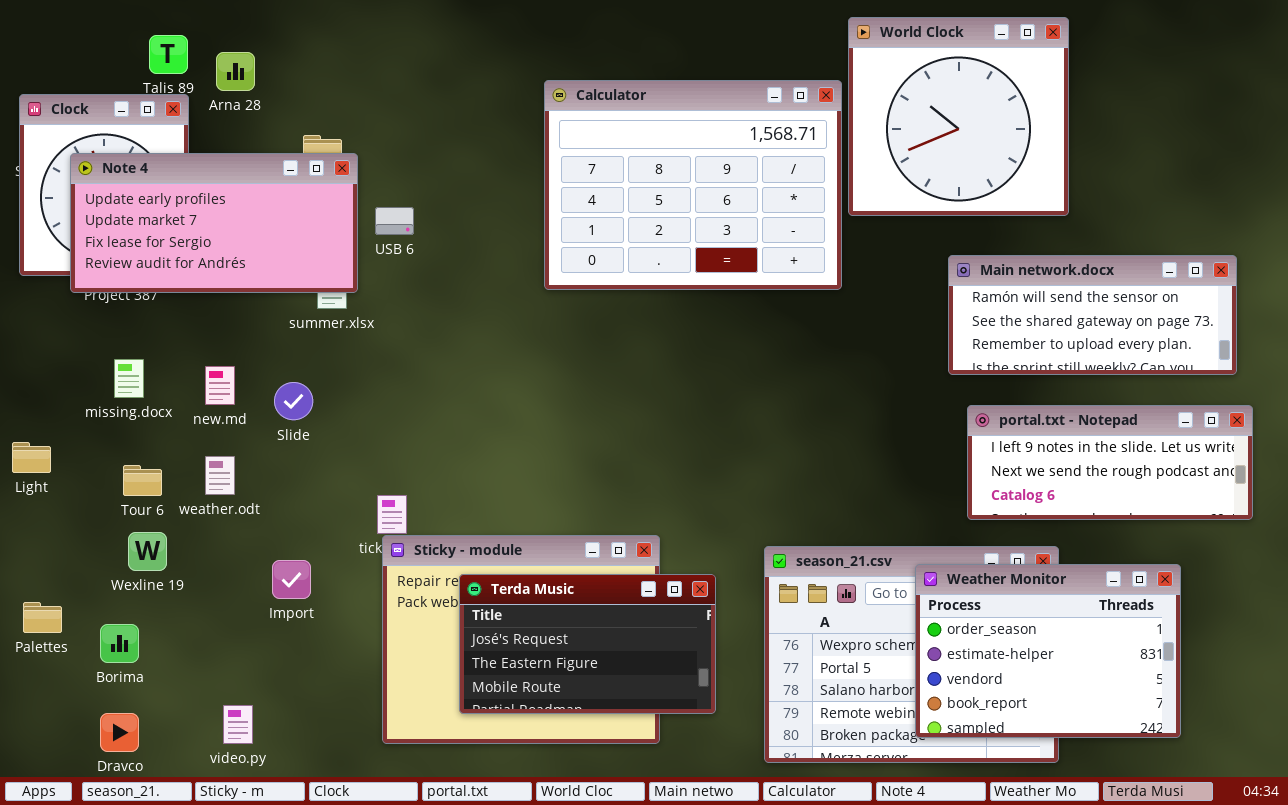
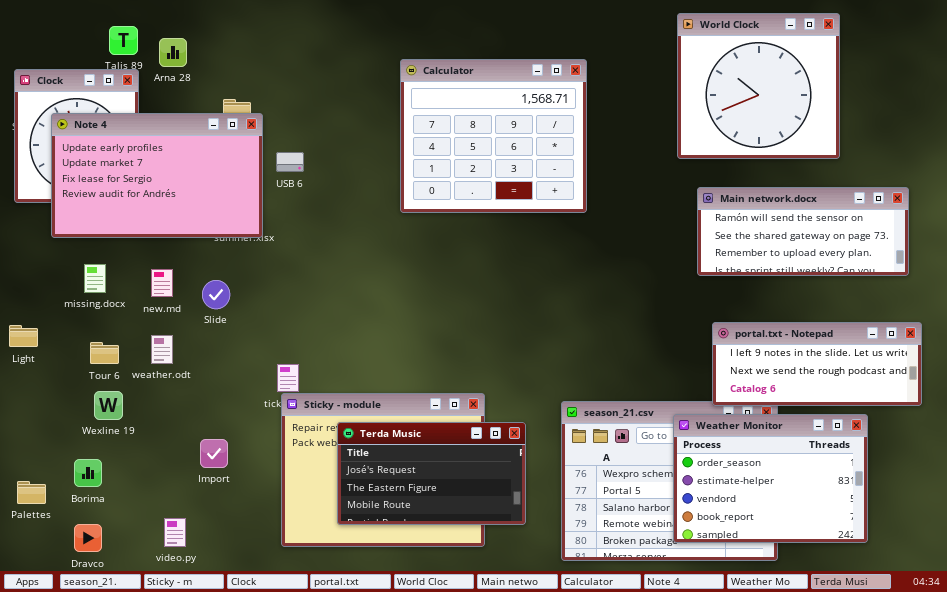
World Clock: [848,17,1069,216] -> [677,13,840,159], moved
Calculator: [544,80,842,290] -> [400,59,587,213], resized
Note 4: [70,153,358,293] -> [51,113,263,238], resized
portal.txt - Notepad: [967,405,1253,520] -> [712,322,922,406], moved
Import: [272,560,311,599] -> [200,439,228,468], moved
Palettes: [23,602,62,633] -> [17,481,46,504], moved

